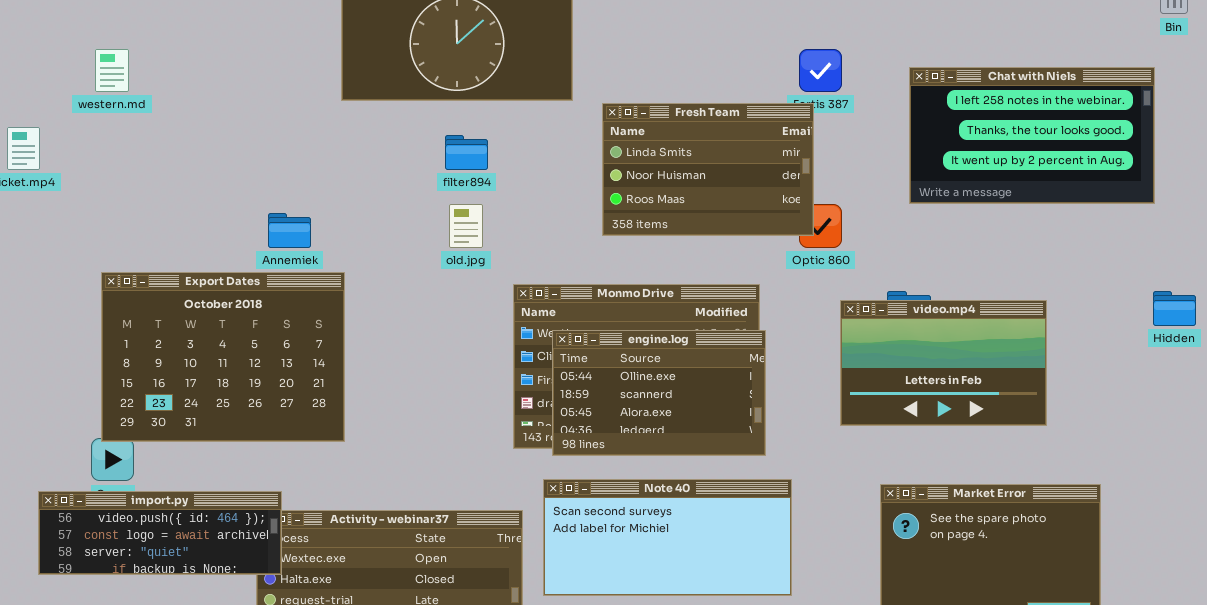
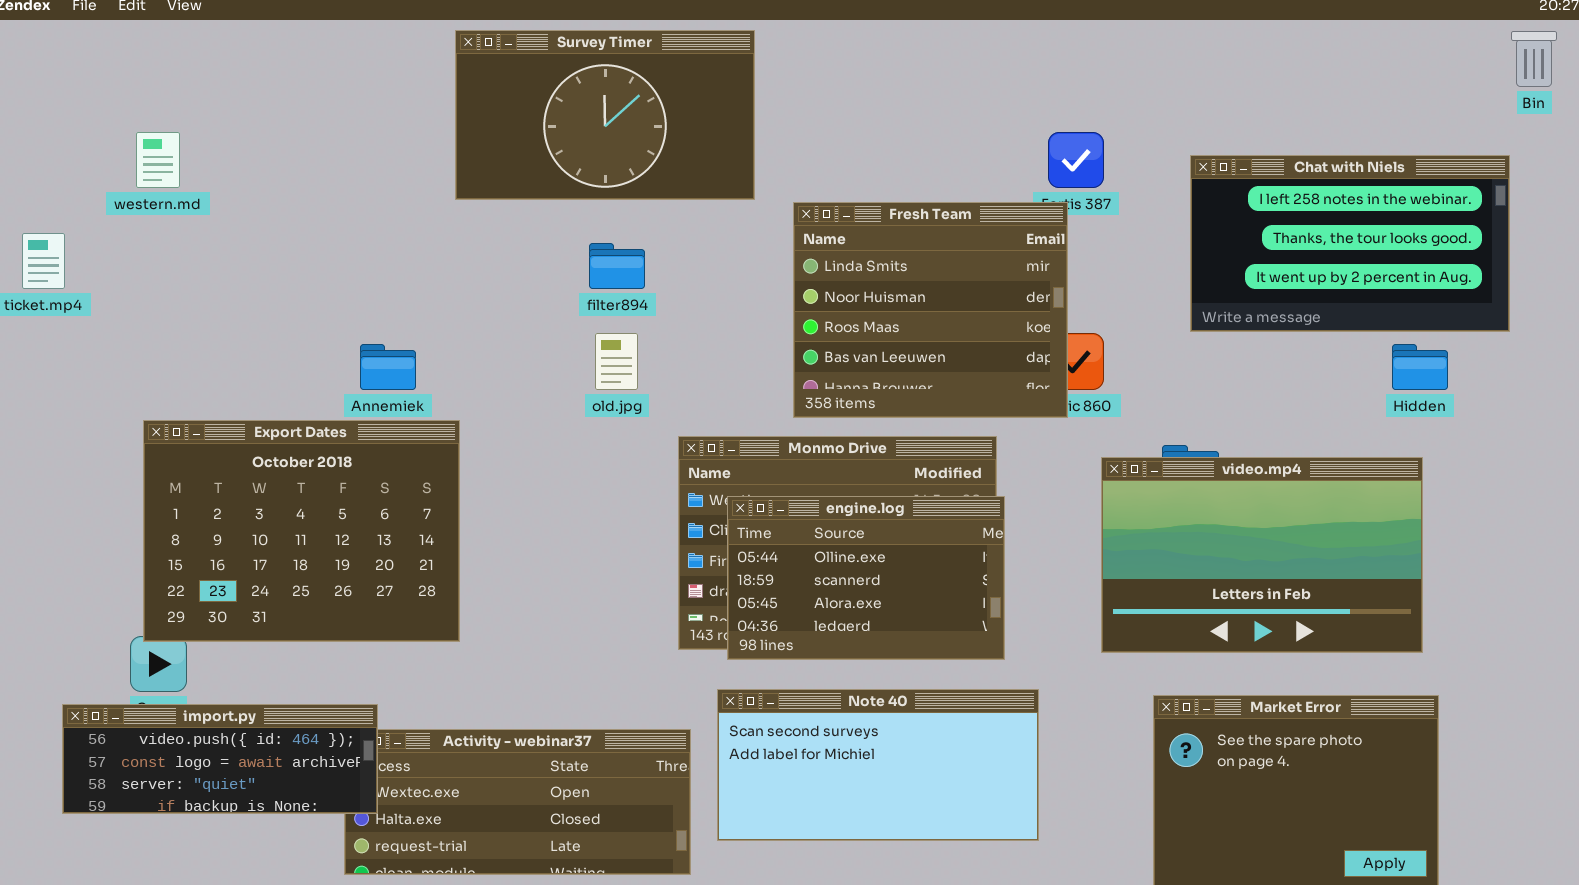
Fresh Team: [602,103,814,236] -> [793,202,1068,418], resized
Hidden: [1153,291,1196,326] -> [1392,344,1448,390], moved
video.mp4: [840,300,1047,426] -> [1101,457,1423,653], resized

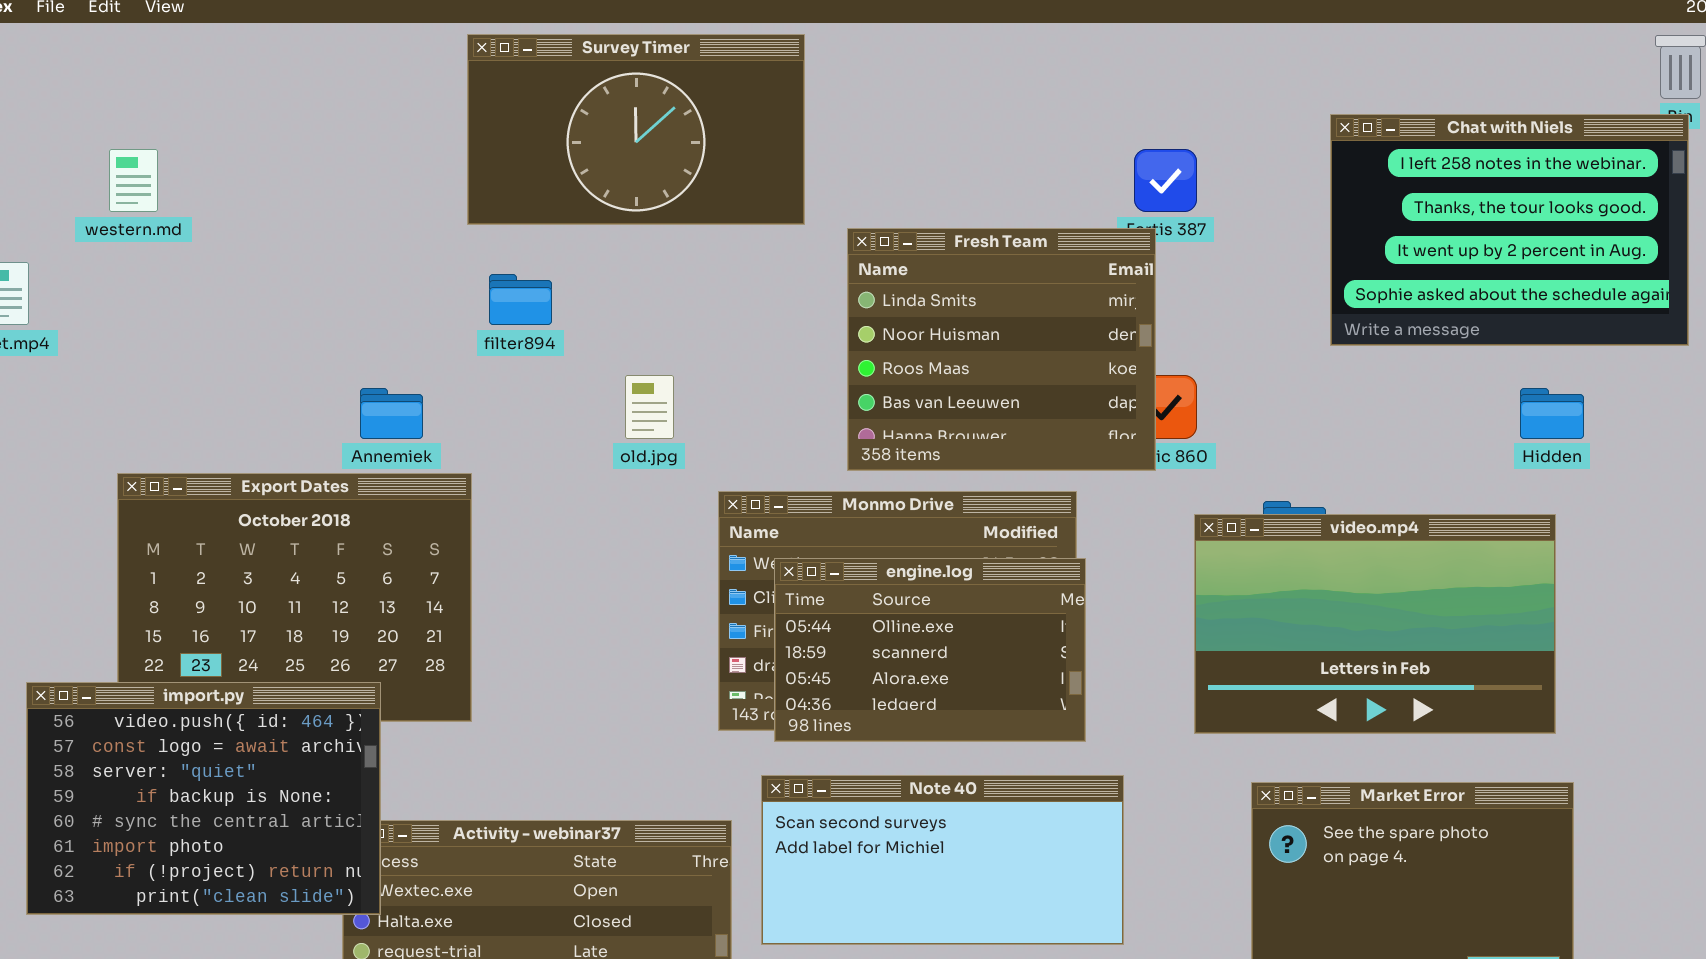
Chat with Niels: [1190,155,1510,332] -> [1330,114,1689,346], moved, resized
filter894: [589,243,645,289] -> [489,274,552,325], moved
import.py: [62,704,378,814] -> [26,682,381,915], resized

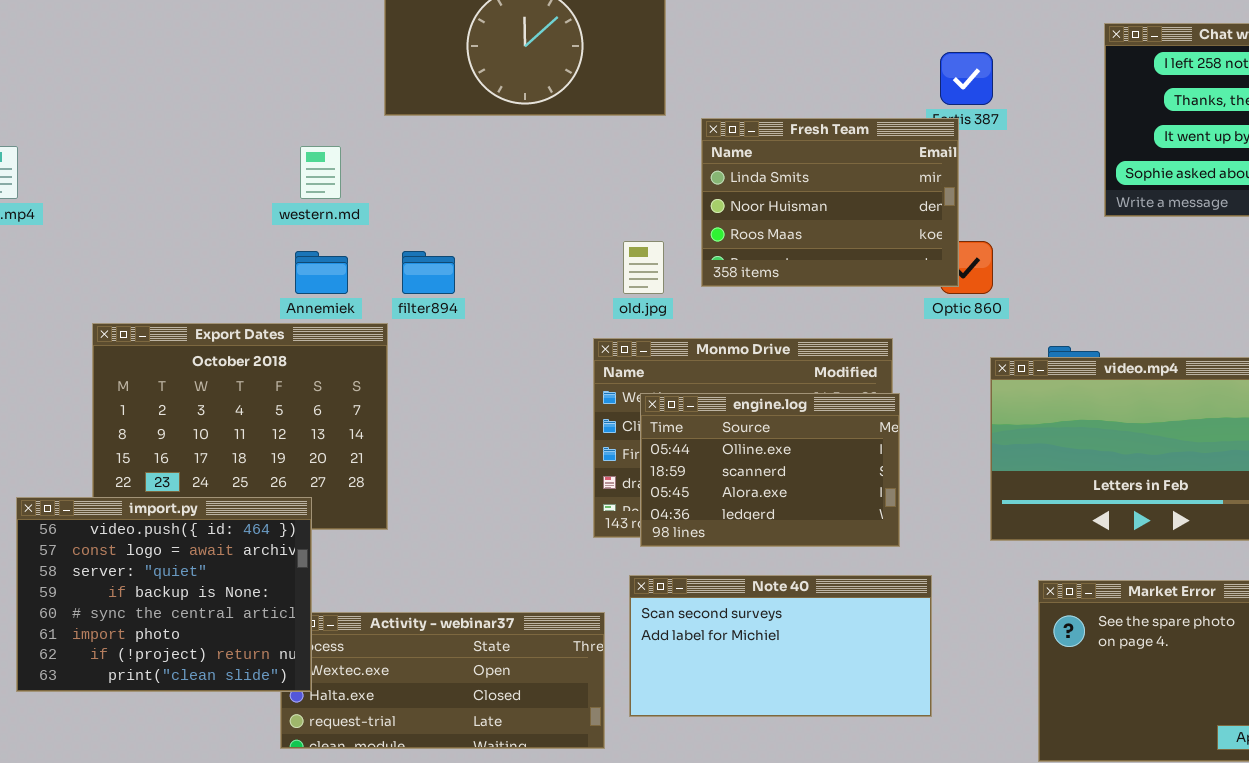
western.md: [109,149,158,212] -> [300,146,341,199], moved
Fresh Team: [847,228,1156,471] -> [701,118,959,287], resized
filter894: [489,274,552,325] -> [402,251,455,294], moved
old.jpg: [625,375,674,439] -> [623,241,664,294], moved

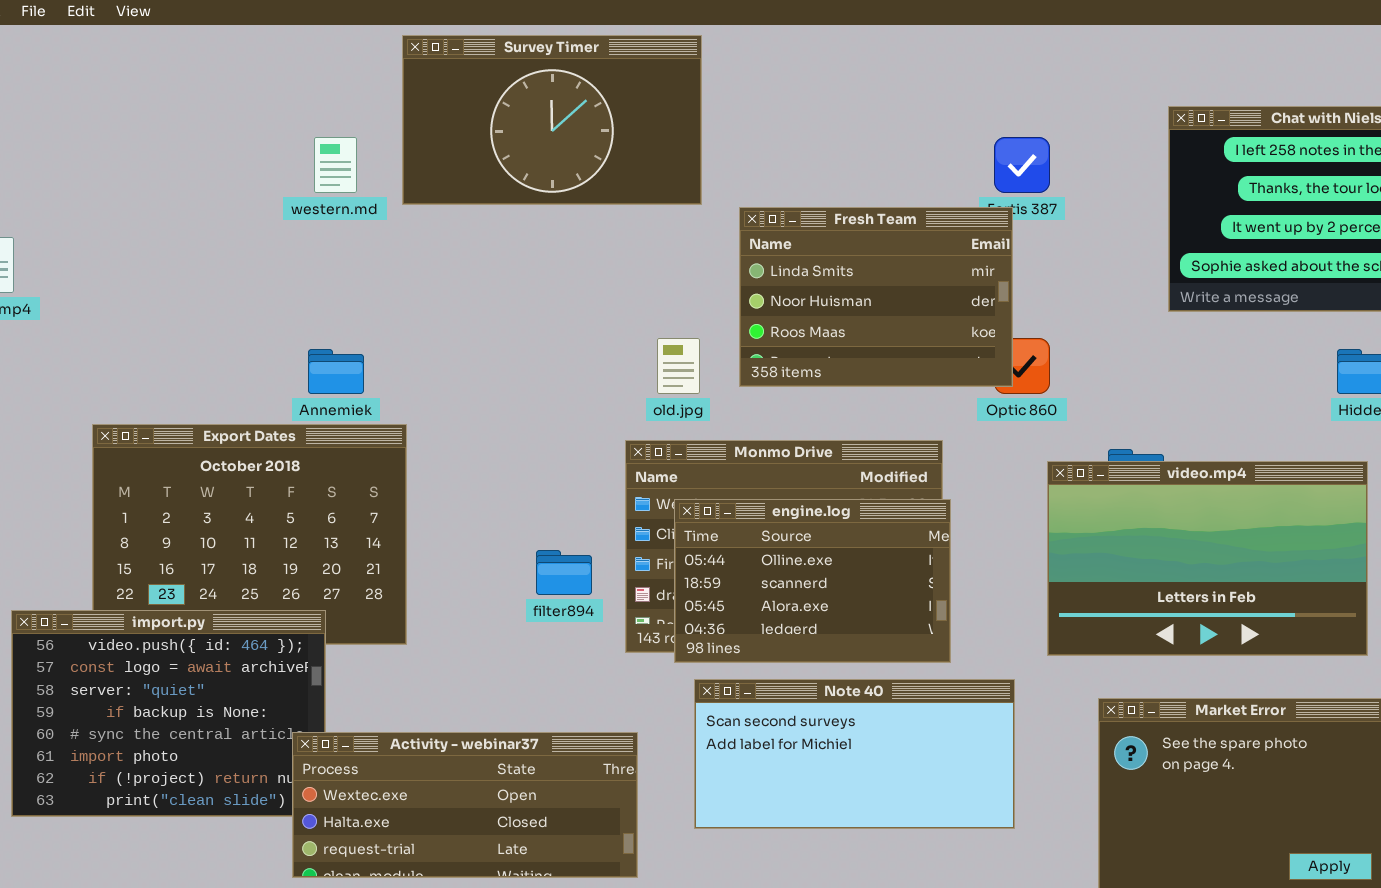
western.md: [300,146,341,199] -> [314,137,357,193], moved
filter894: [402,251,455,294] -> [536,550,592,595], moved
Note 40: [629,575,932,717] -> [694,679,1015,829], moved
Activity - webinar37: [280,612,605,749] -> [292,732,638,878], raised

